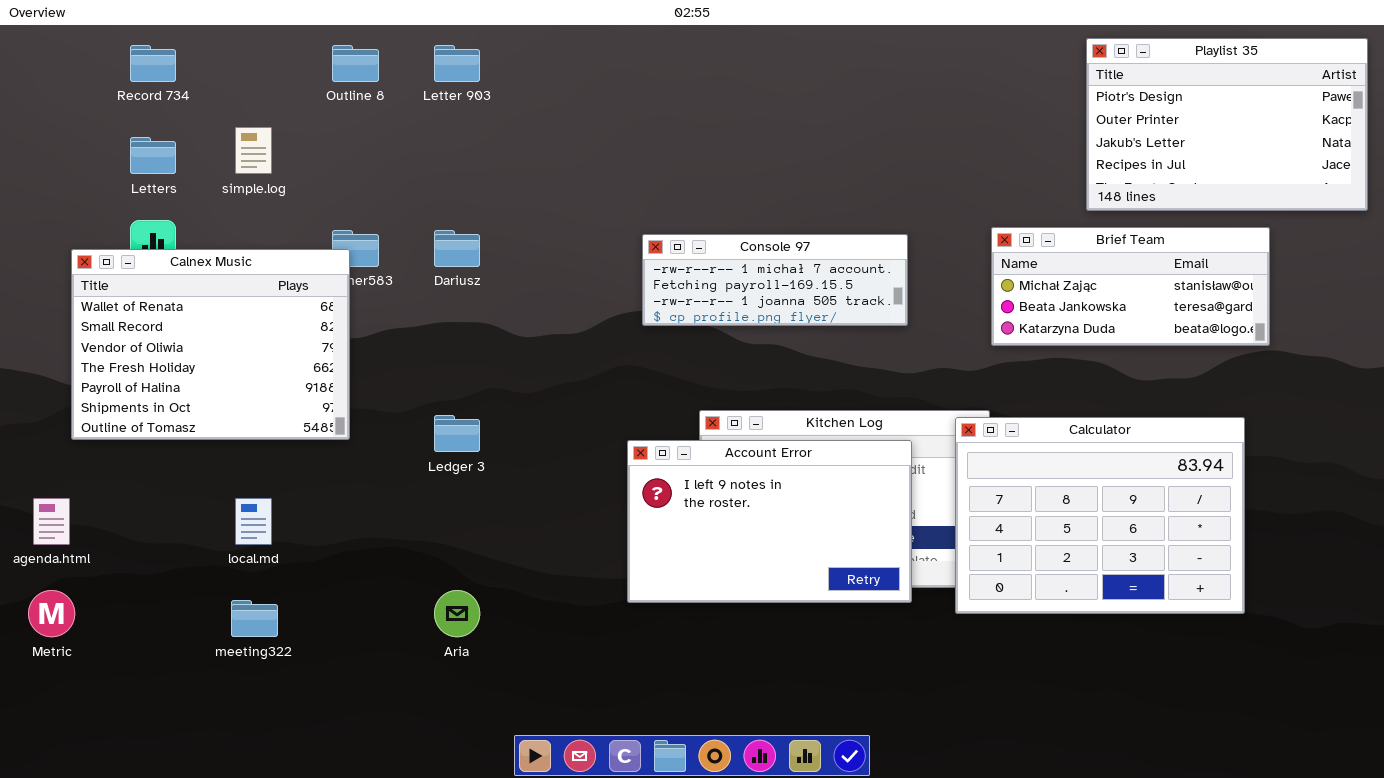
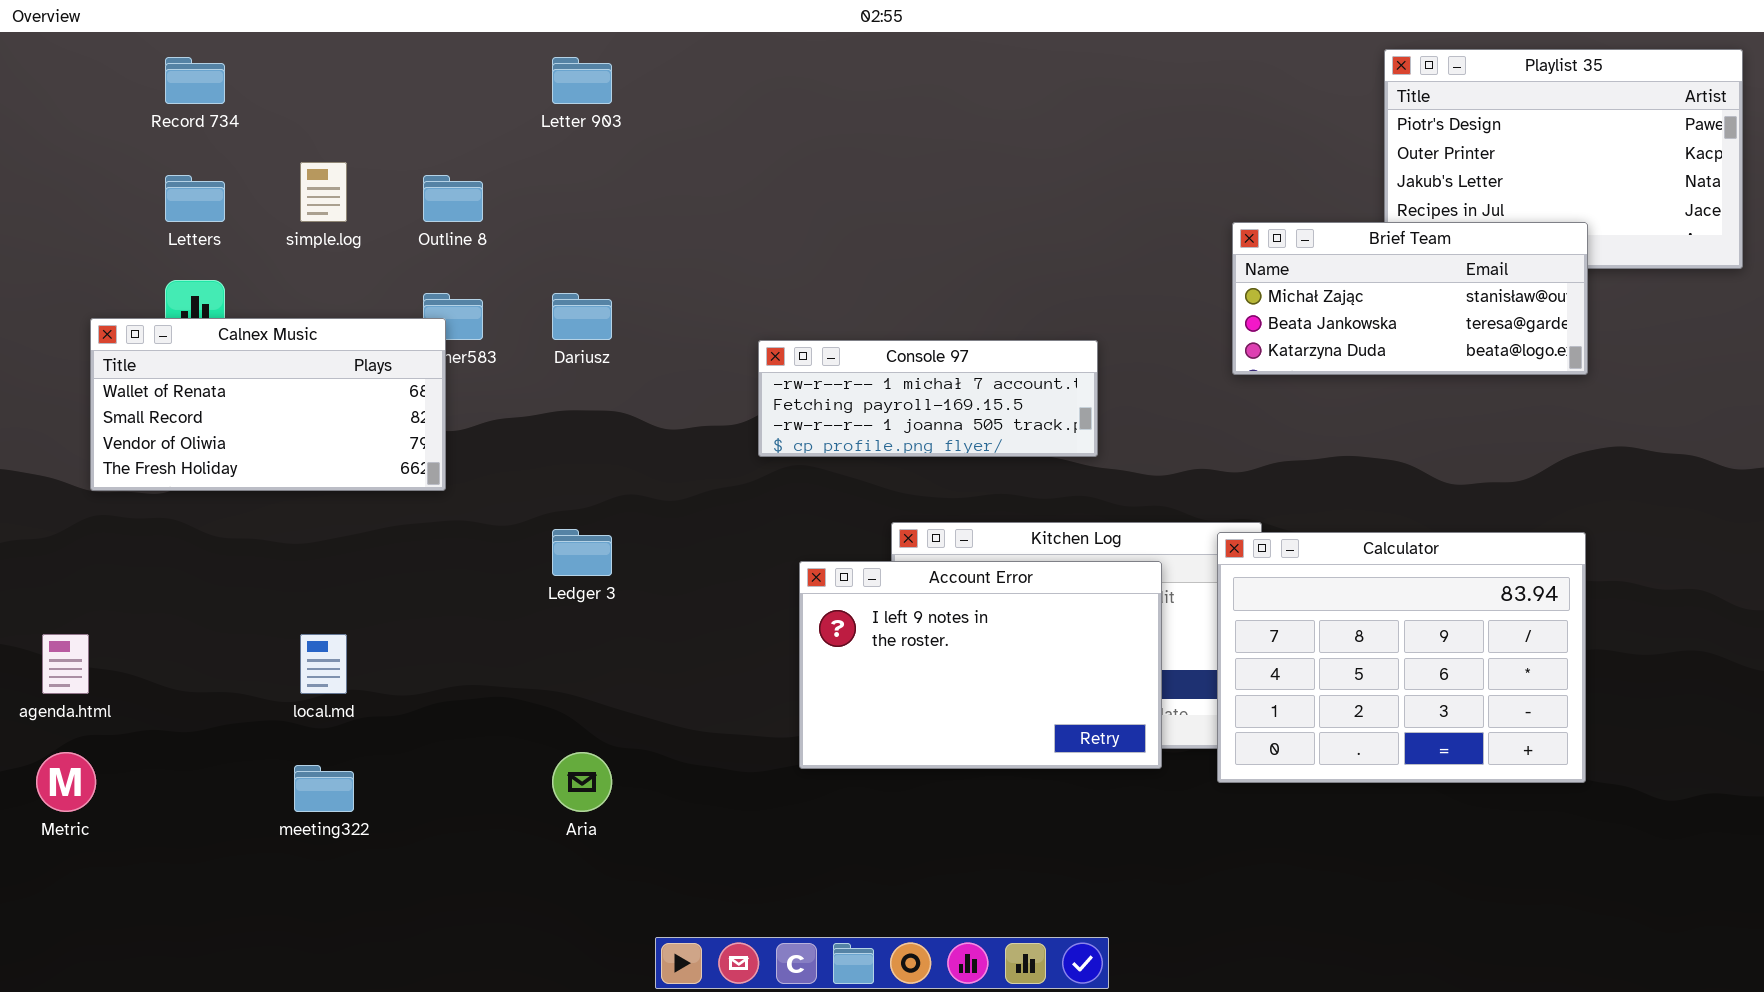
Outline 8: [332,45,379,82] -> [423,175,483,222], moved
Brief Team: [991,227,1270,346] -> [1232,222,1588,375], moved
Console 97: [642,234,908,326] -> [758,340,1098,457], moved
Calnex Music: [71,249,350,440] -> [90,318,446,491], resized

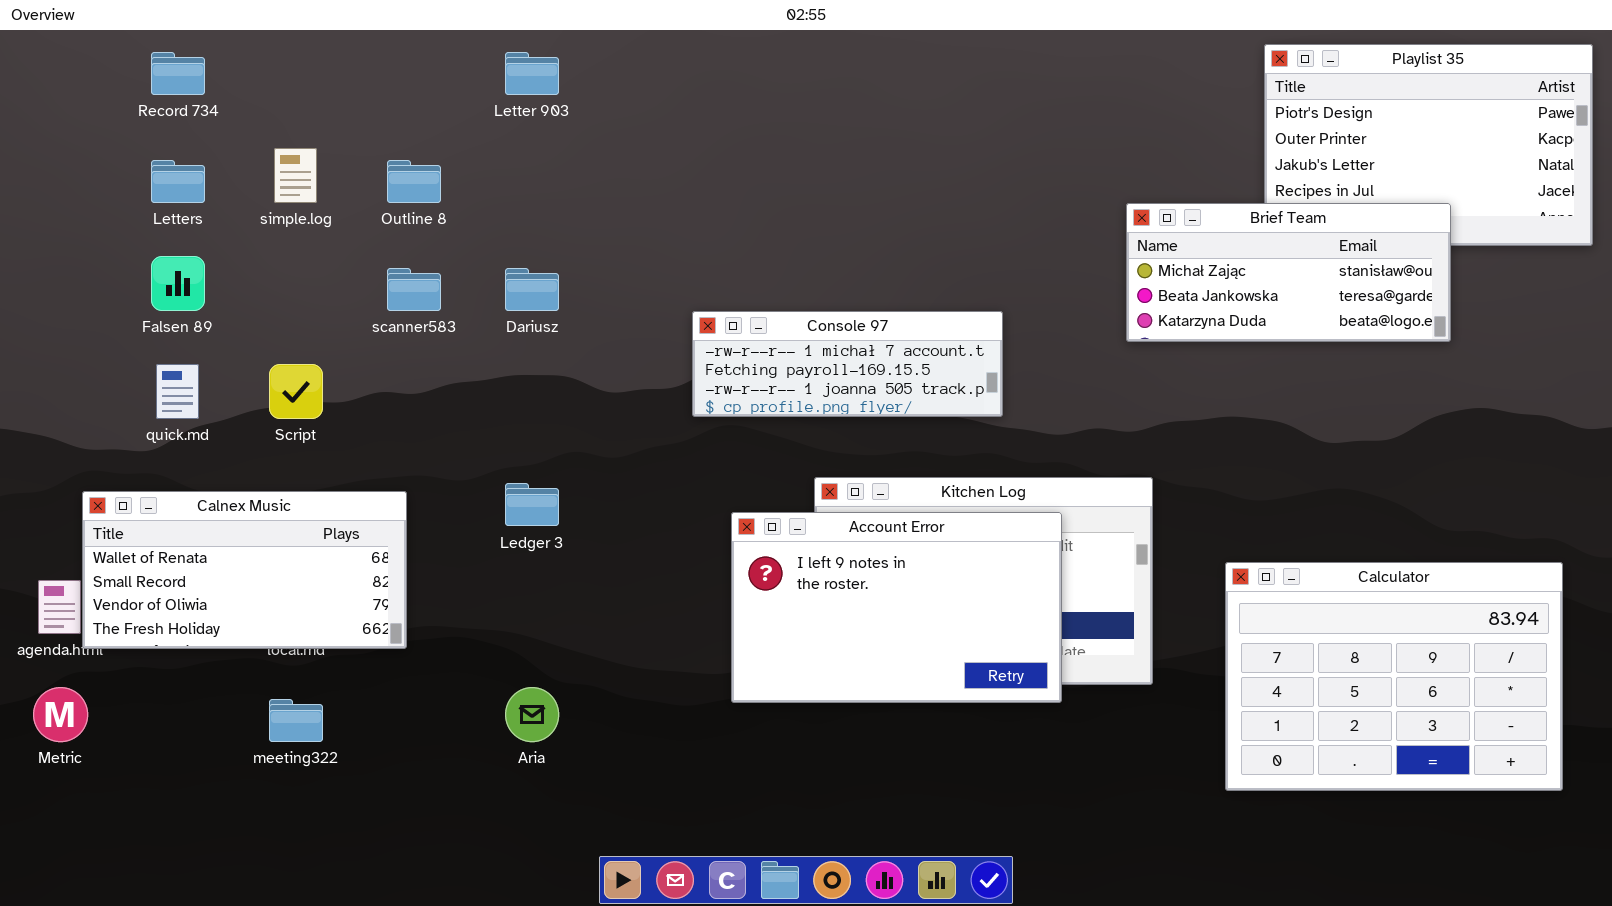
Calnex Music: [90,318,446,491] -> [82,491,407,649], moved
Calculator: [1217,532,1586,783] -> [1225,562,1563,791], moved

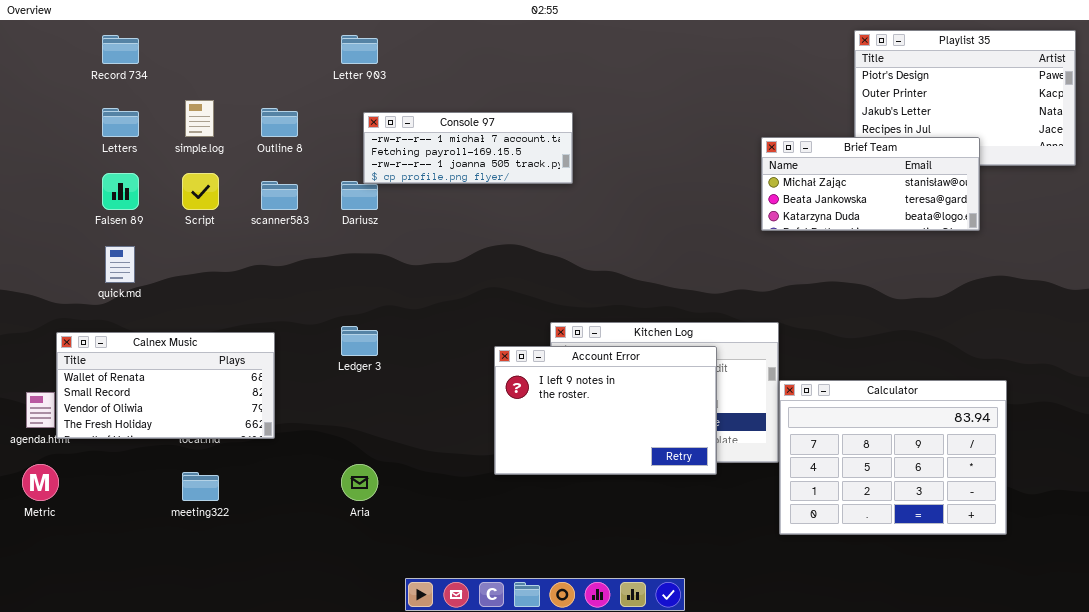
Console 97: [692,311,1003,417] -> [363,112,573,184], moved
Script: [269,364,323,419] -> [182,173,219,210], moved
Calculator: [1225,562,1563,791] -> [779,380,1007,535], moved

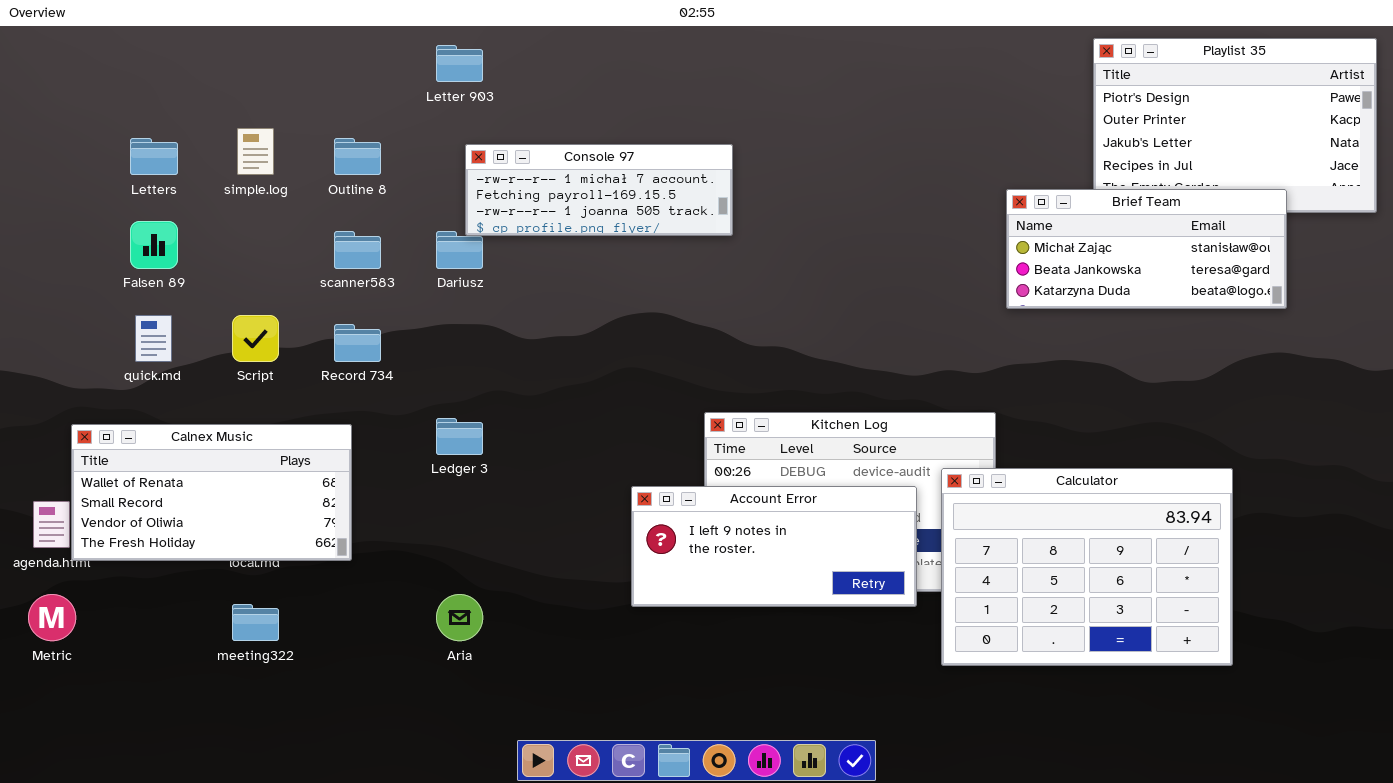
Record 734: [102,35,139,64] -> [334,324,381,362], moved
Brief Team: [761,137,980,231] -> [1006,189,1287,309], moved
Script: [182,173,219,210] -> [232,315,279,362], moved
Account Error: [494,346,717,475] -> [631,486,917,607], resized
Calculator: [779,380,1007,535] -> [941,468,1233,666], moved

